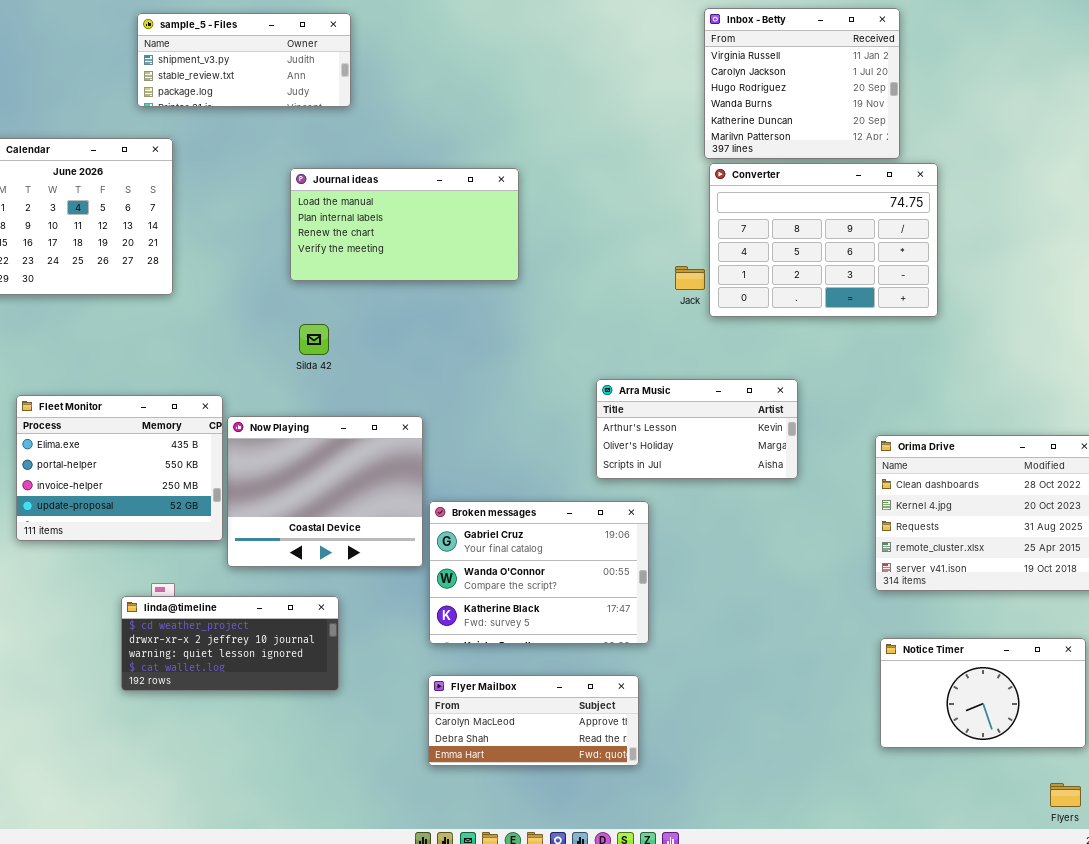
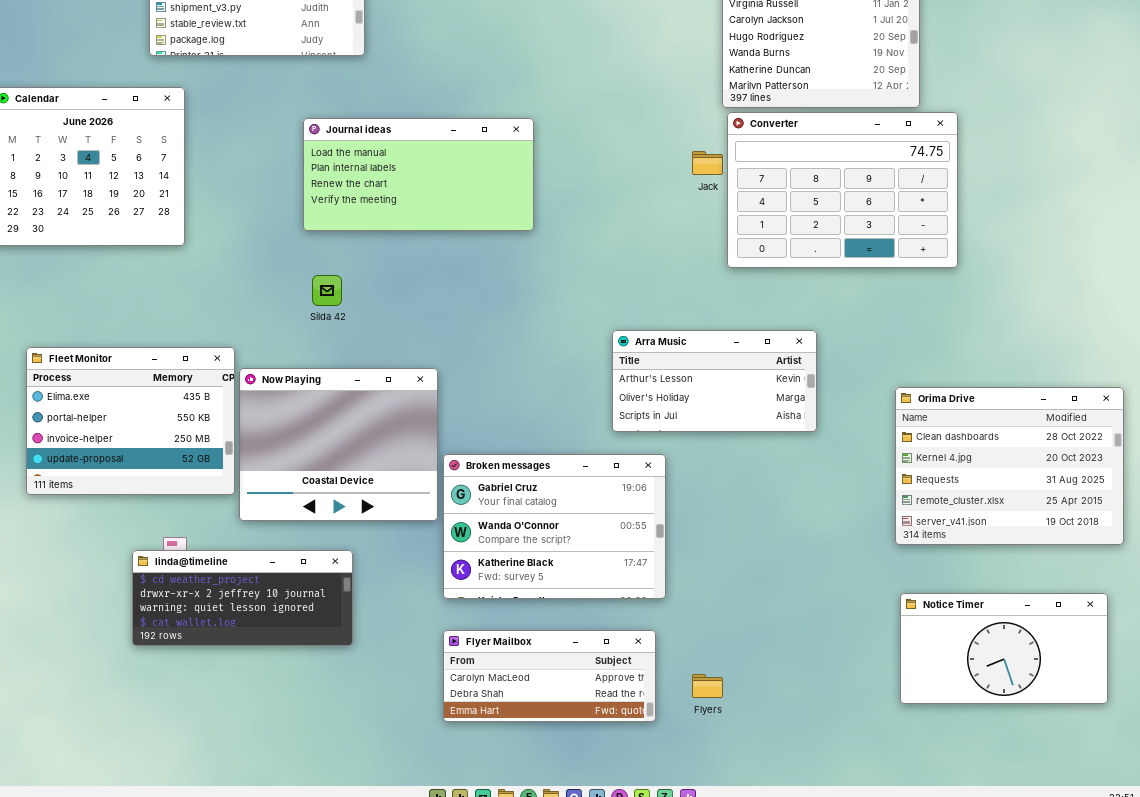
Jack: [675,266,705,290] -> [692,151,723,175], moved
Flyers: [1050,783,1081,807] -> [692,674,723,698], moved

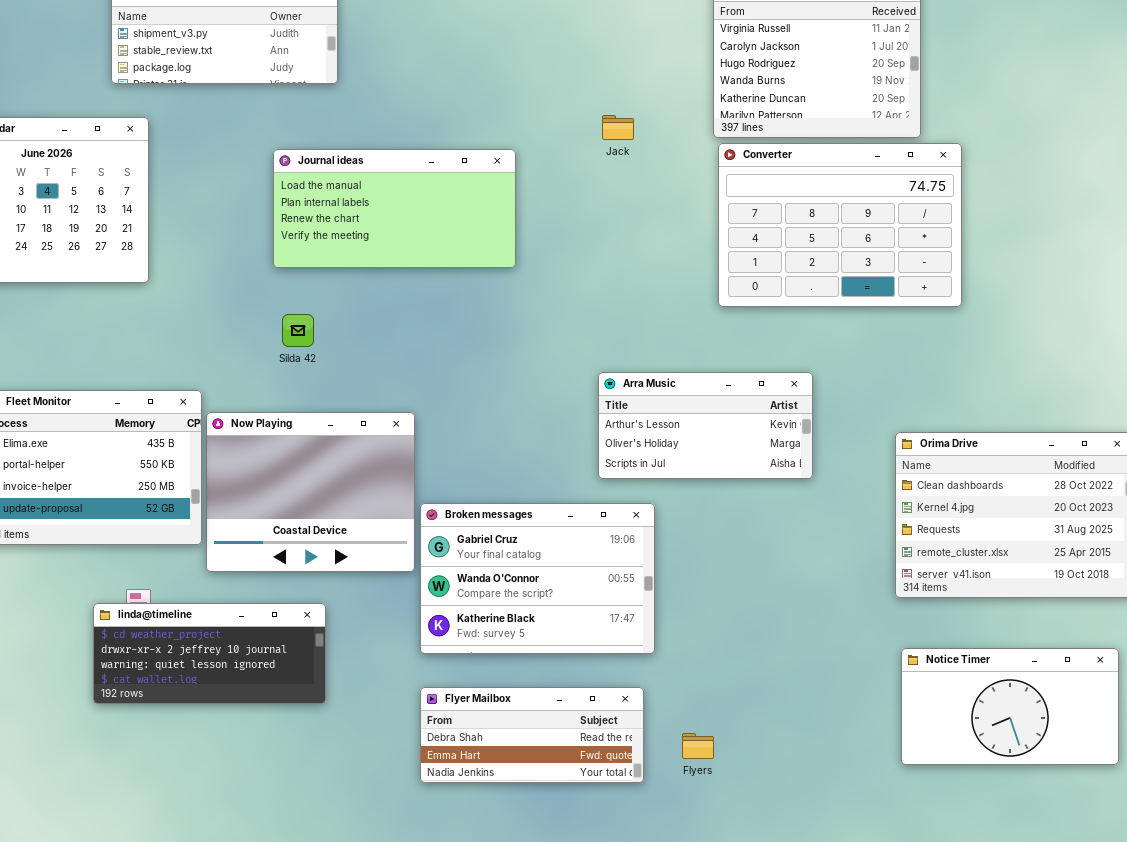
Jack: [692,151,723,175] -> [602,115,634,140], moved
Flyer Mailbox: [443,630,656,722] -> [420,687,644,783], scrolled down 1 row

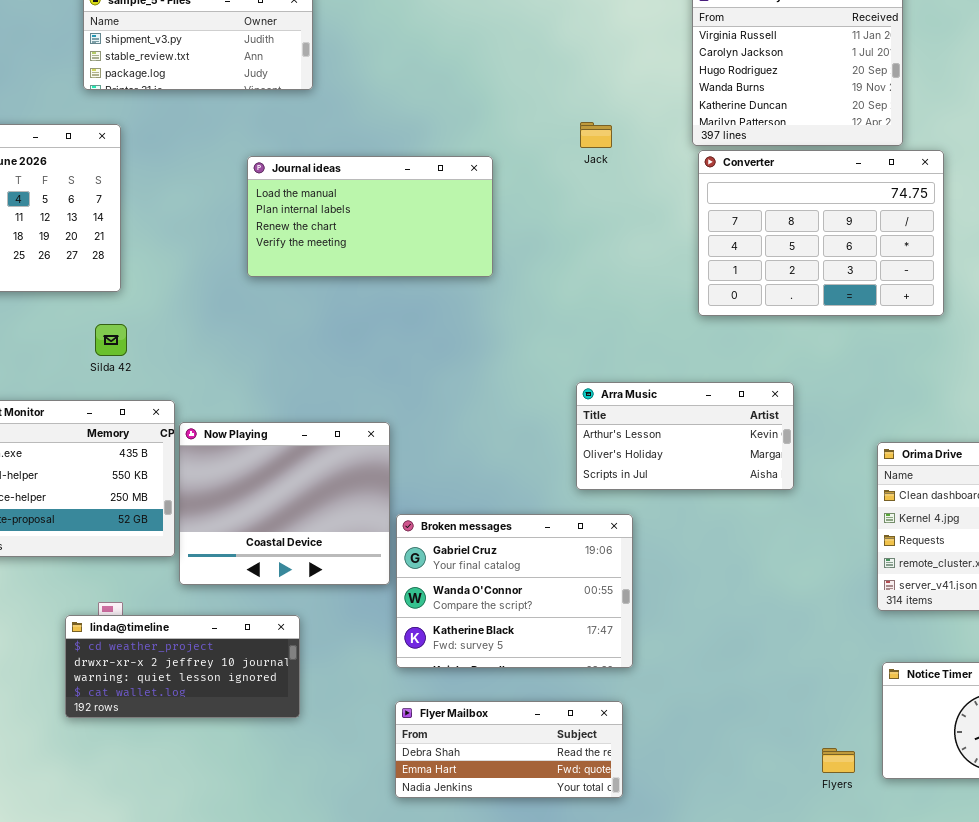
Silda 42: [282,314,314,347] -> [95,324,127,356], moved
Flyers: [682,733,714,759] -> [822,748,855,773], moved

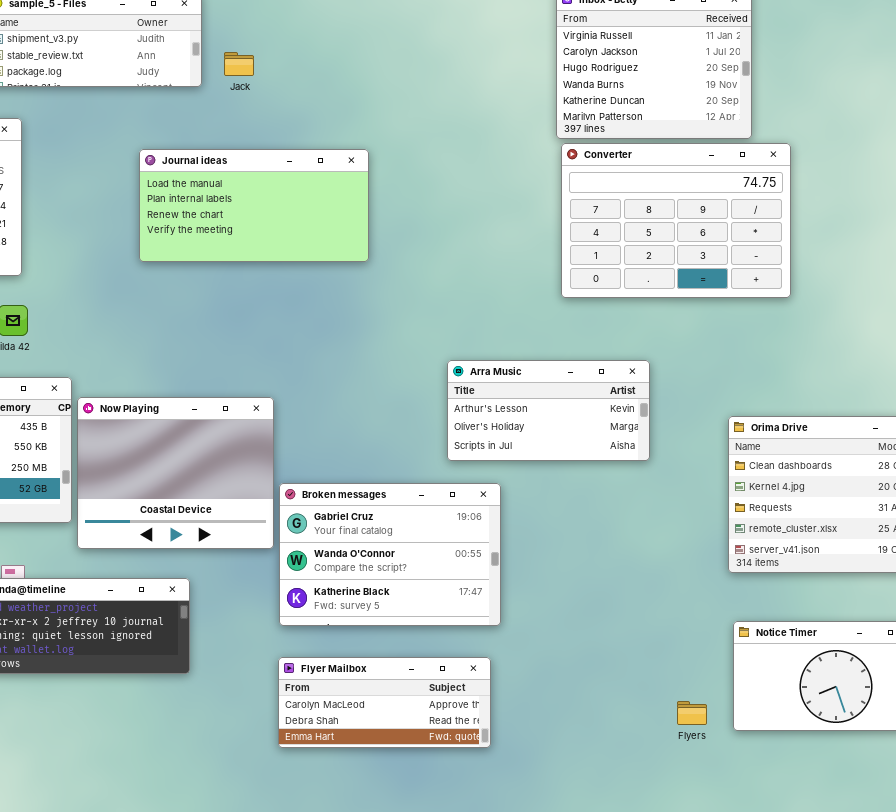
Jack: [580,122,612,148] -> [224,52,254,76], moved
Flyer Mailbox: [395,701,623,798] -> [278,657,491,748], scrolled up 1 row

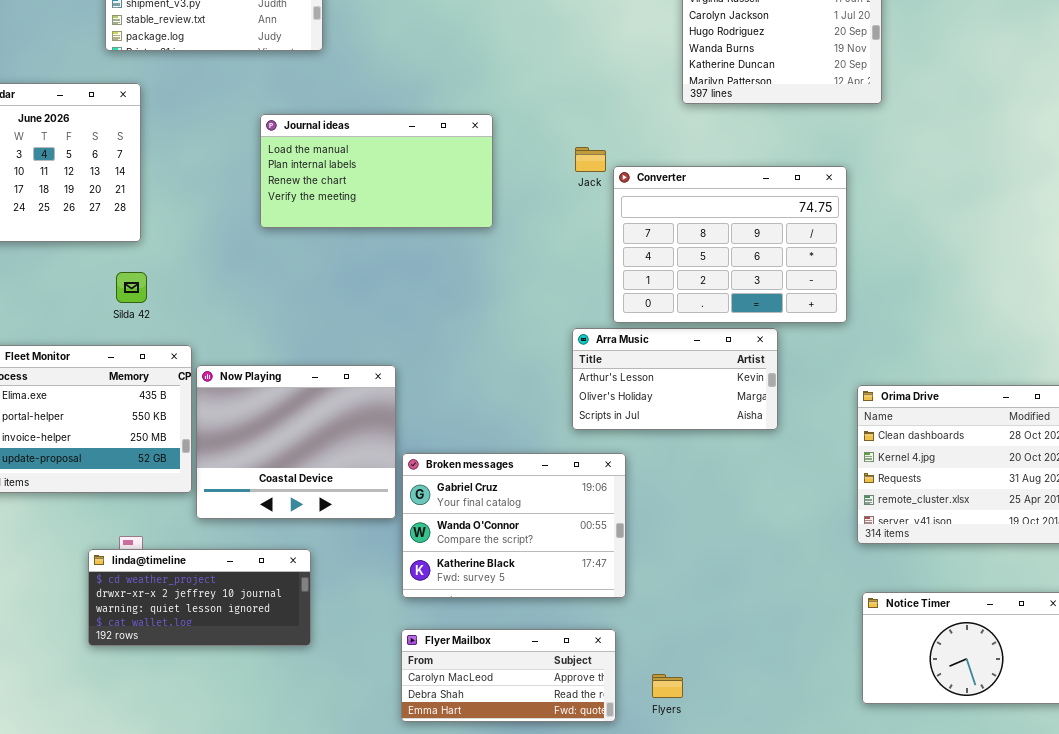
Jack: [224,52,254,76] -> [575,147,606,172], moved
Converter: [561,143,791,298] -> [613,166,847,323], moved
Flyers: [677,701,707,725] -> [652,674,683,698], moved

